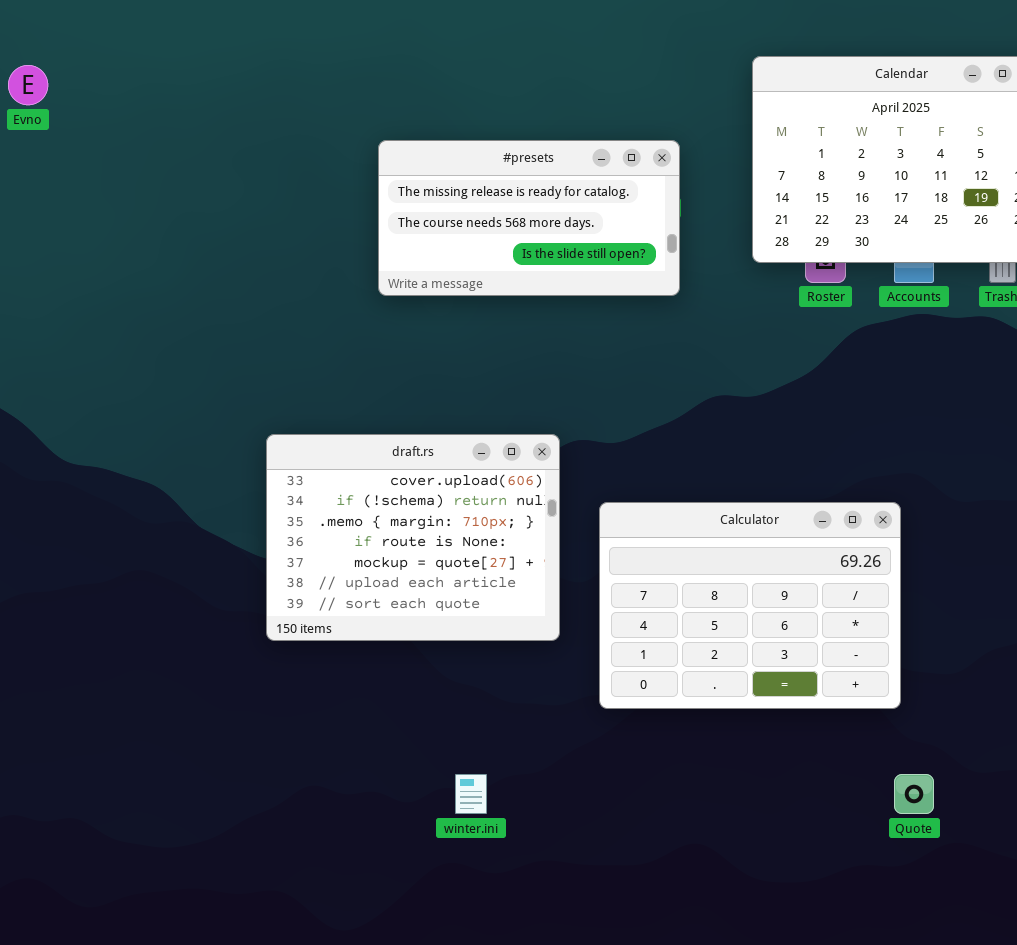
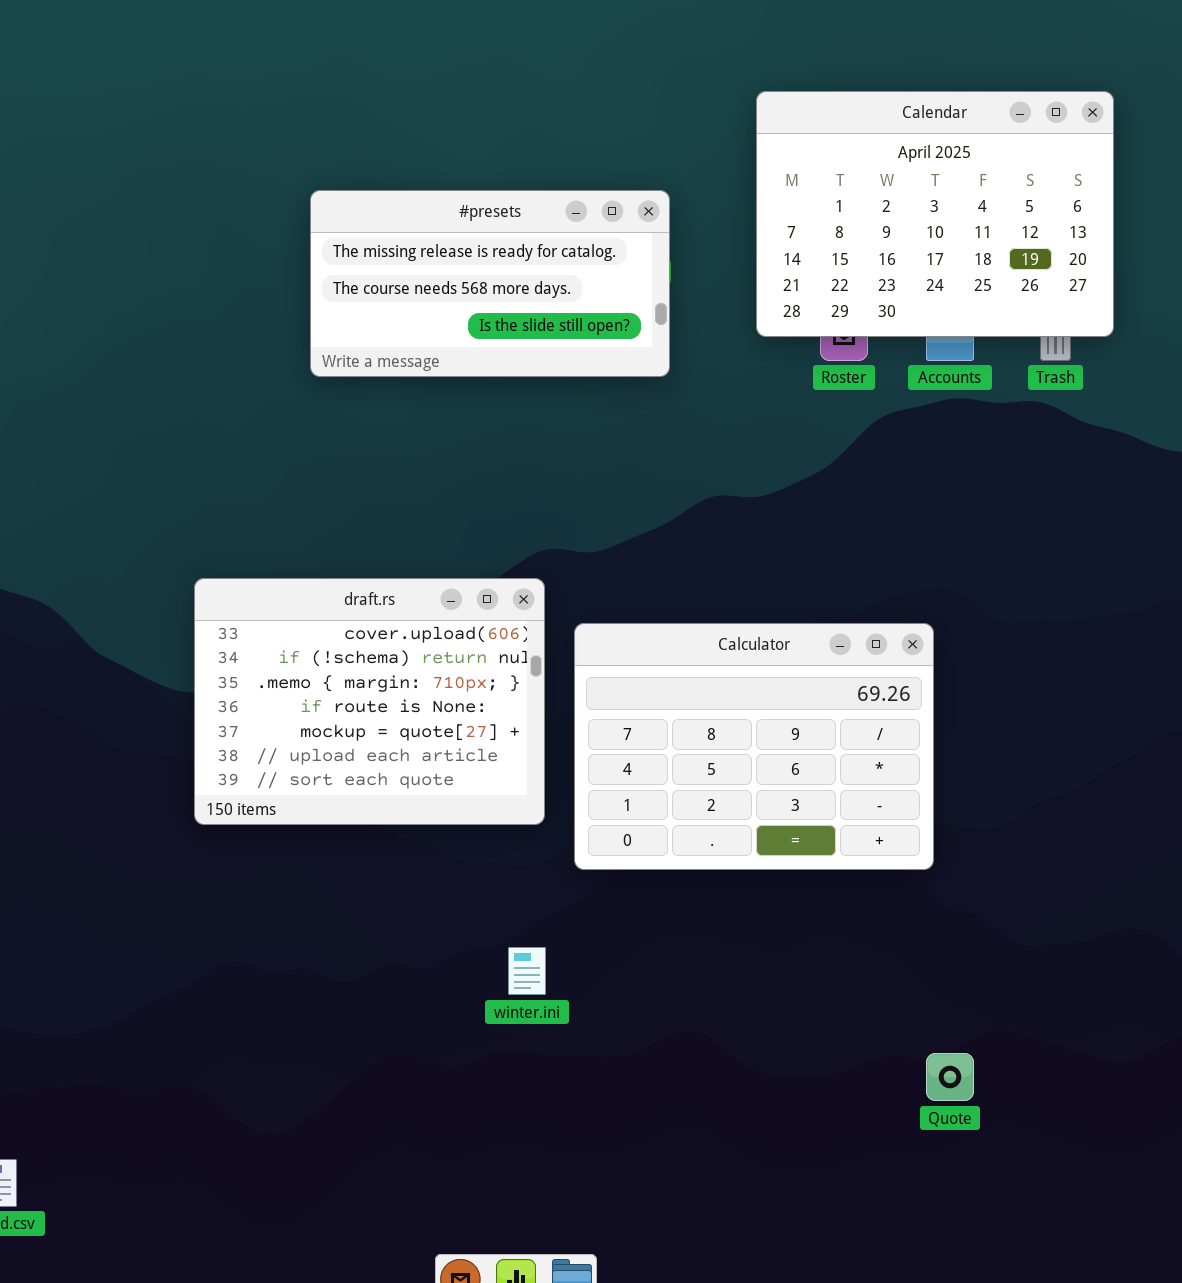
draft.rs: [266,434,560,641] -> [194,578,545,825], moved
winter.ini: [455,774,487,814] -> [508,947,546,995], moved
Quote: [894,774,934,814] -> [926,1053,974,1101], moved

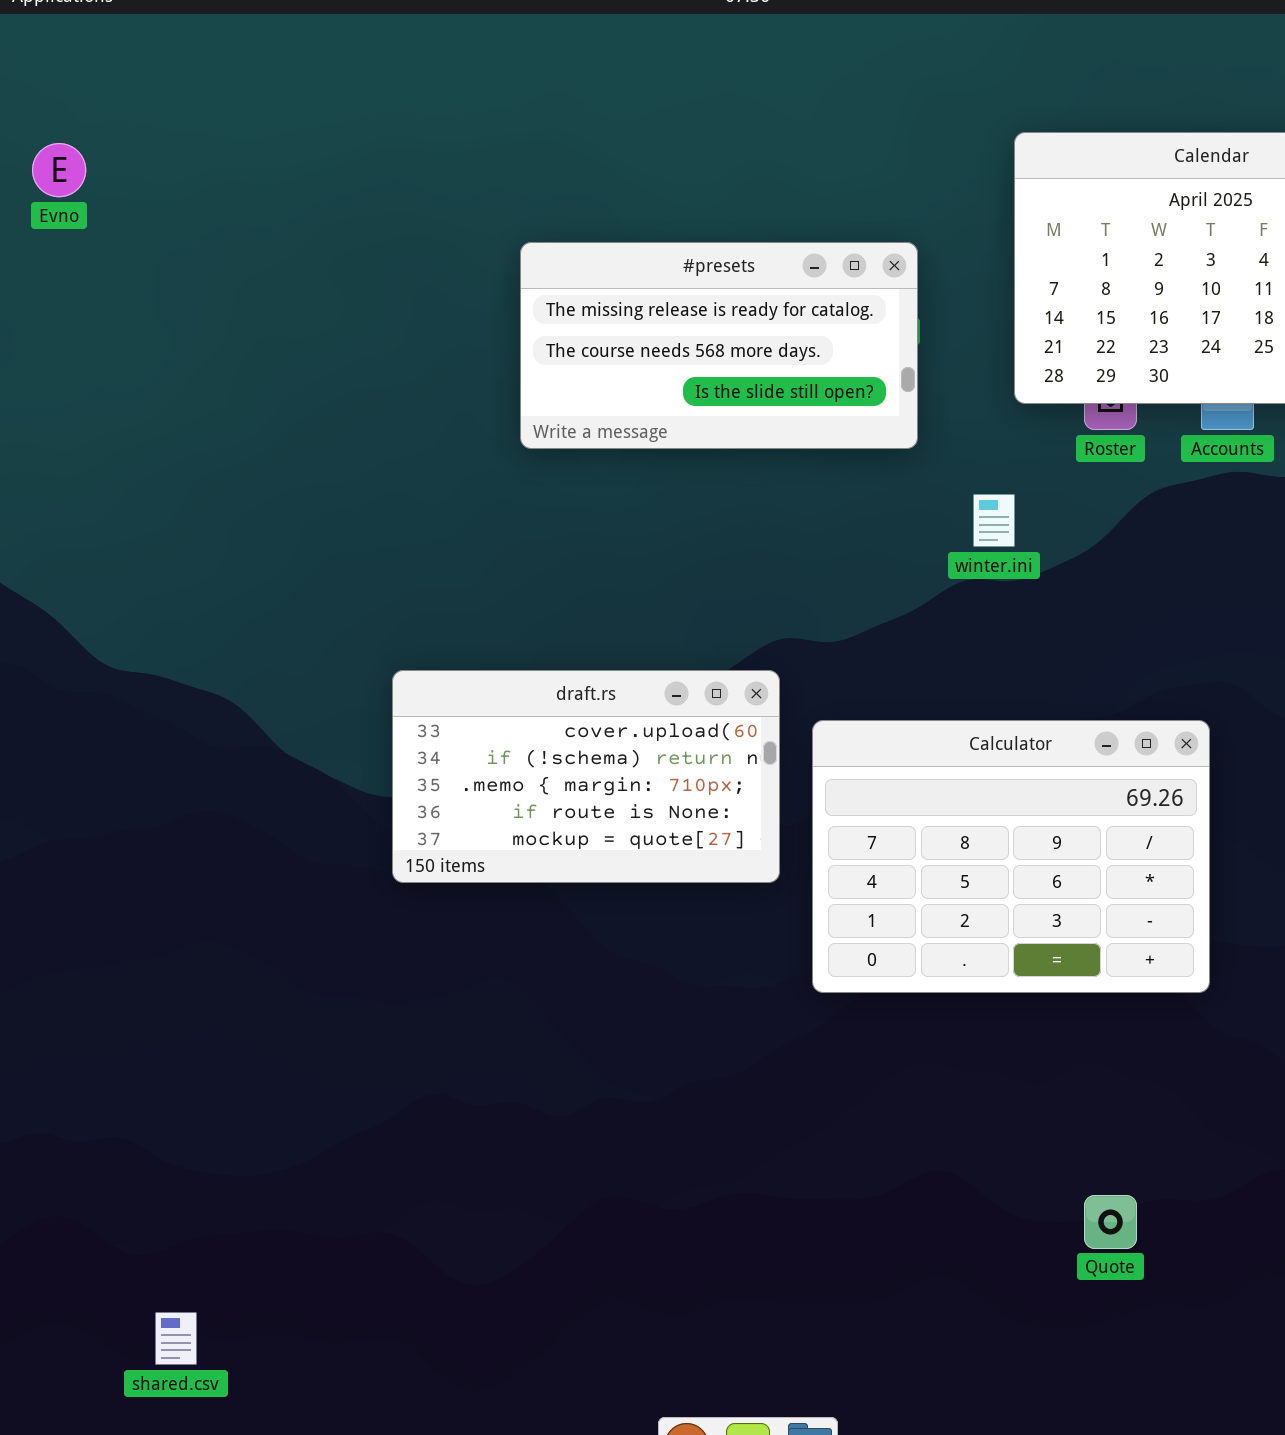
draft.rs: [194,578,545,825] -> [392,670,780,883], resized
winter.ini: [508,947,546,995] -> [973,494,1015,547], moved
Quote: [926,1053,974,1101] -> [1084,1195,1137,1249], moved

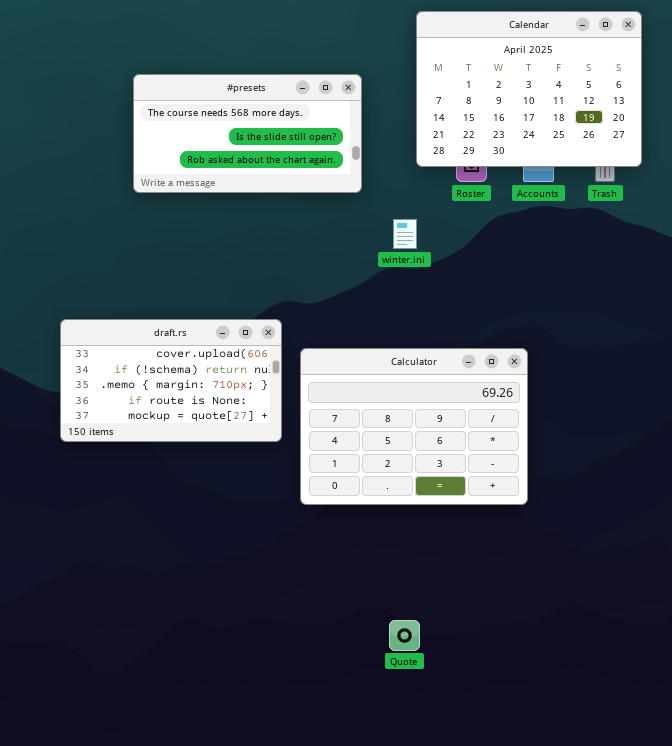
#presets: [520,242,918,449] -> [133,74,362,193], scrolled down 1 row
Quote: [1084,1195,1137,1249] -> [389,620,420,651], moved

